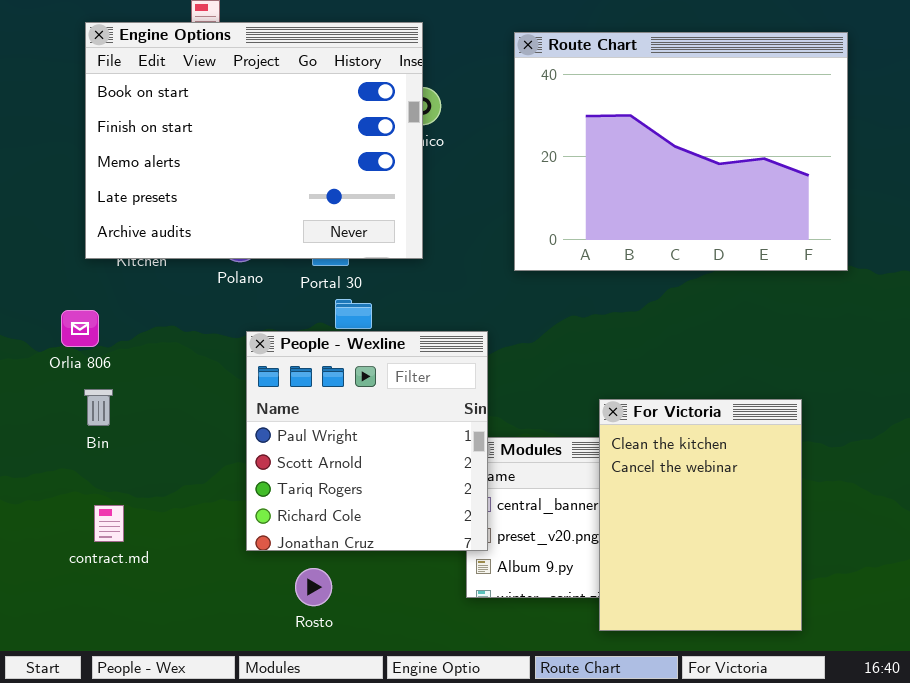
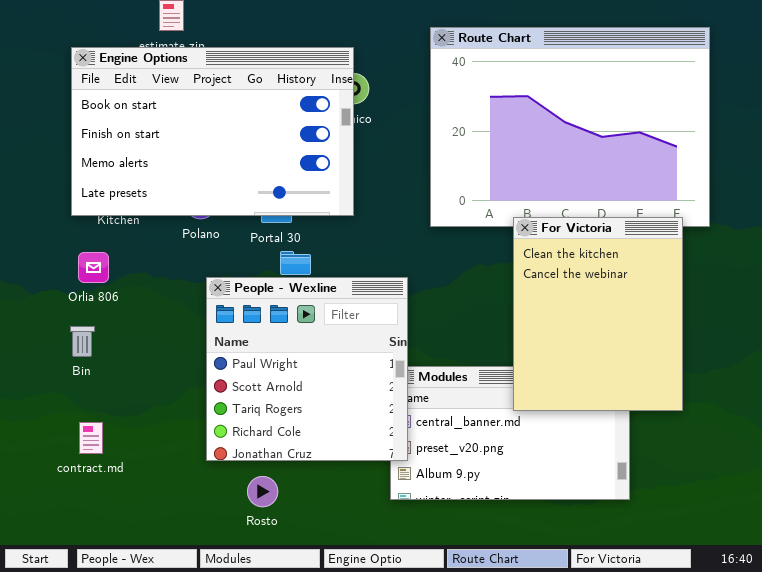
Engine Options: [85,22,423,259] -> [71,47,354,216], resized
Orlia 806: [61,310,99,347] -> [78,252,109,283], moved
For Victoria: [599,399,802,631] -> [513,217,683,411], moved

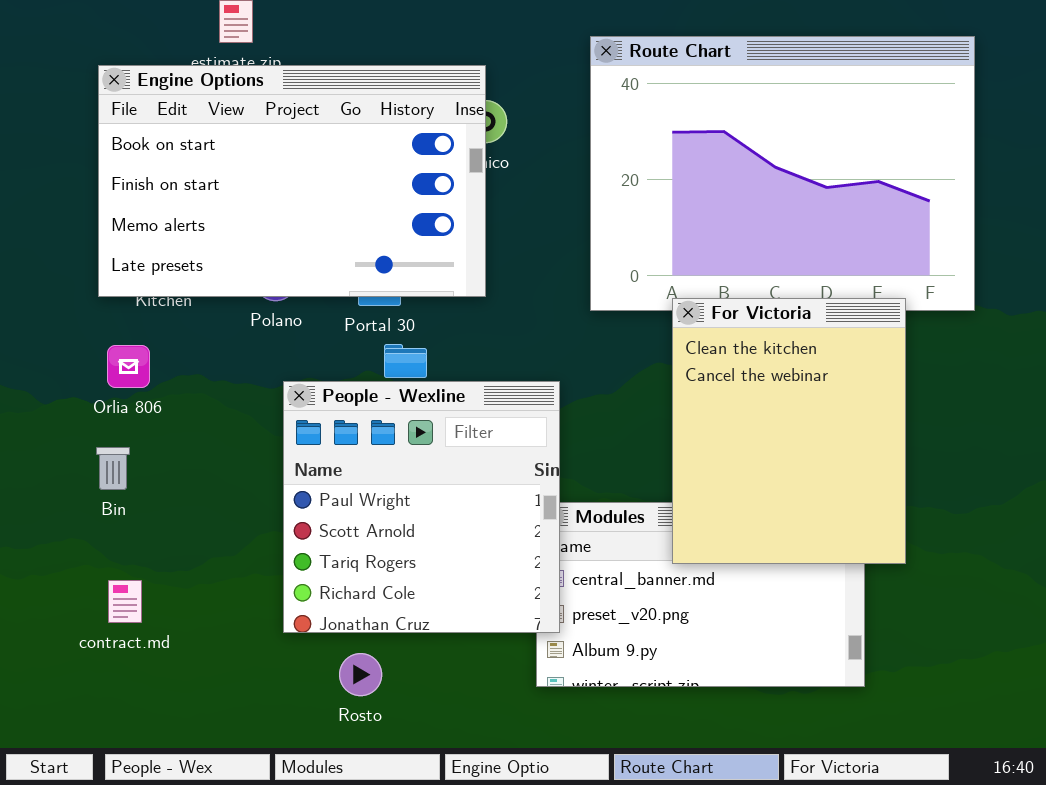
For Victoria: [513,217,683,411] -> [672,298,906,564], moved

